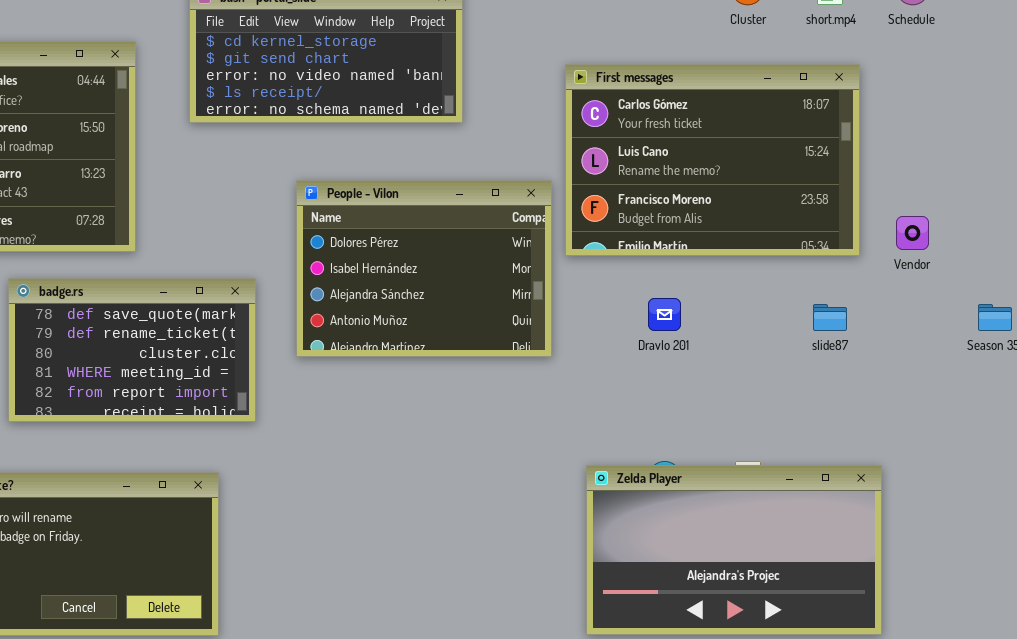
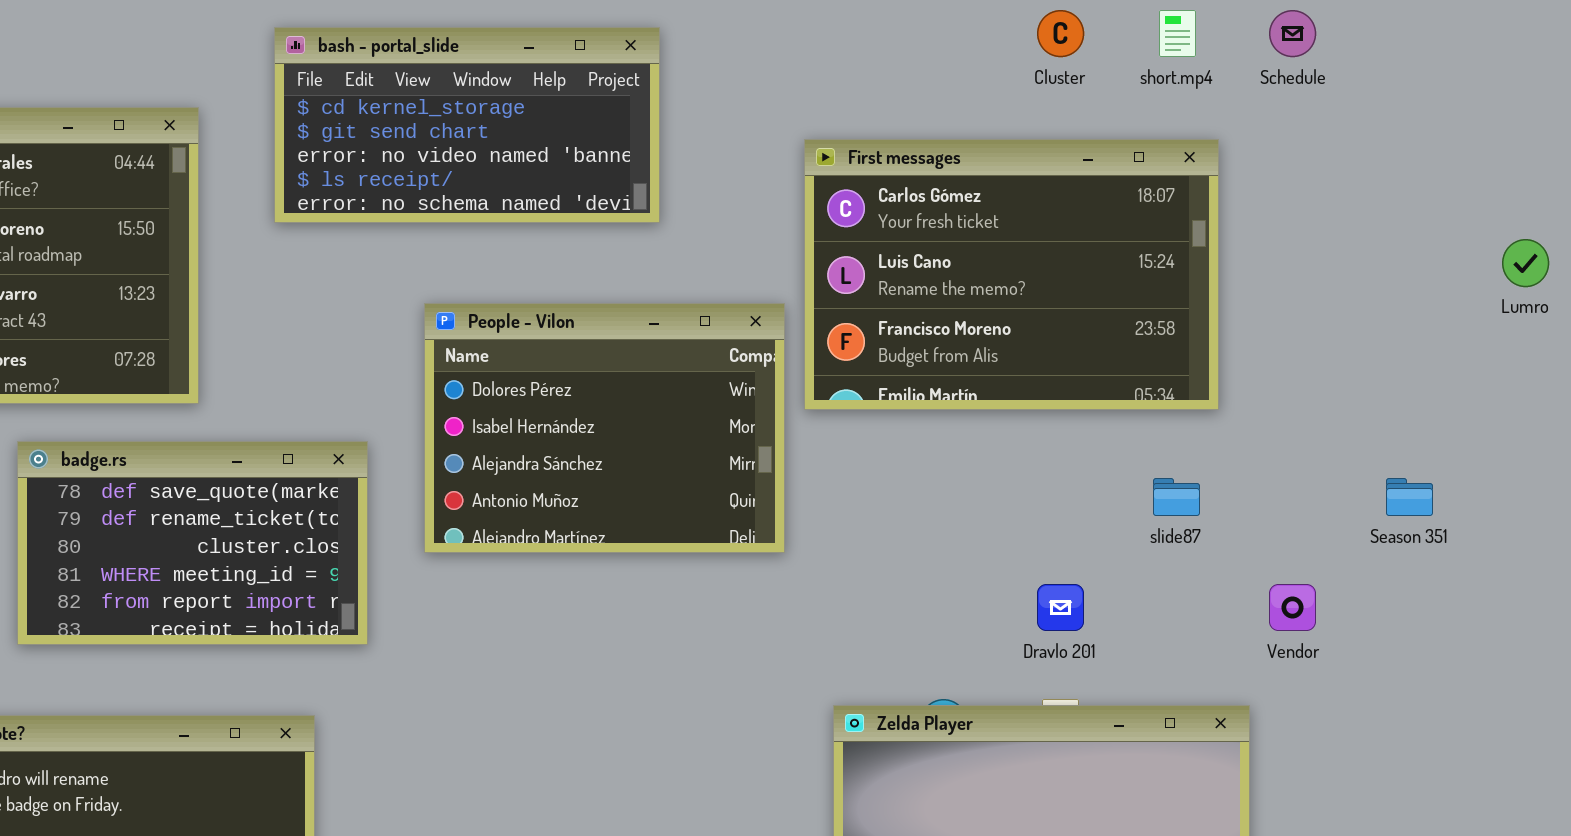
Vendor: [896,216,929,250] -> [1269,584,1316,631], moved
Dravlo 201: [648,298,681,331] -> [1037,584,1084,631], moved

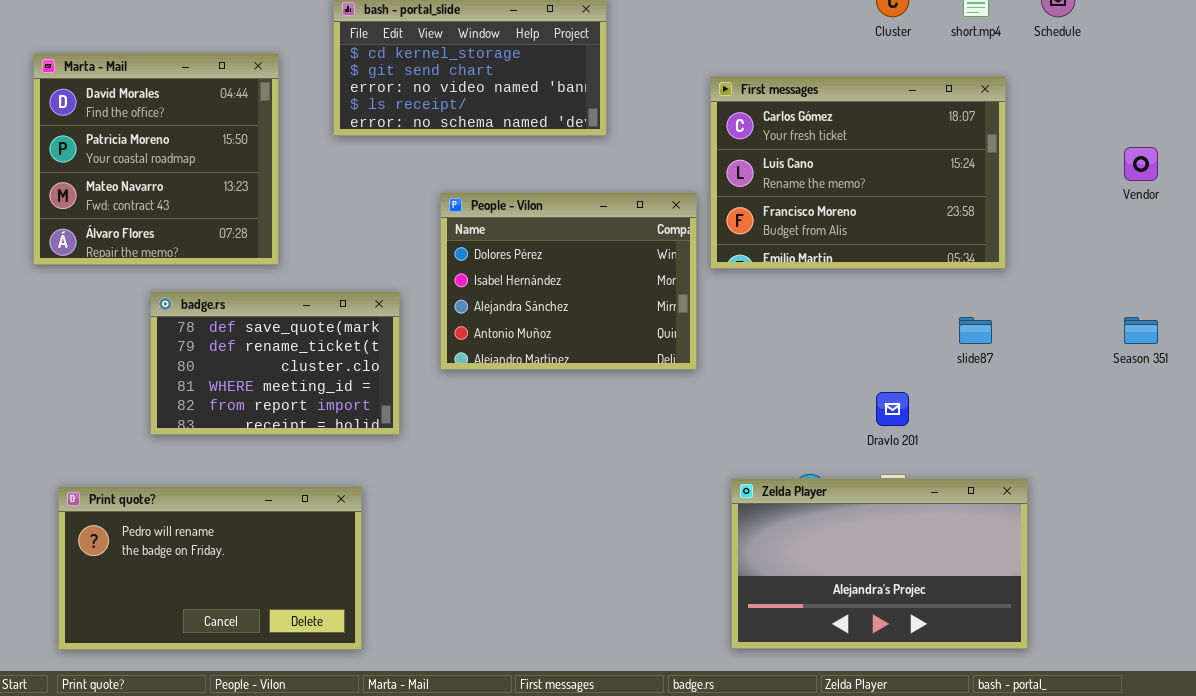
Vendor: [1269,584,1316,631] -> [1124,147,1158,181], moved

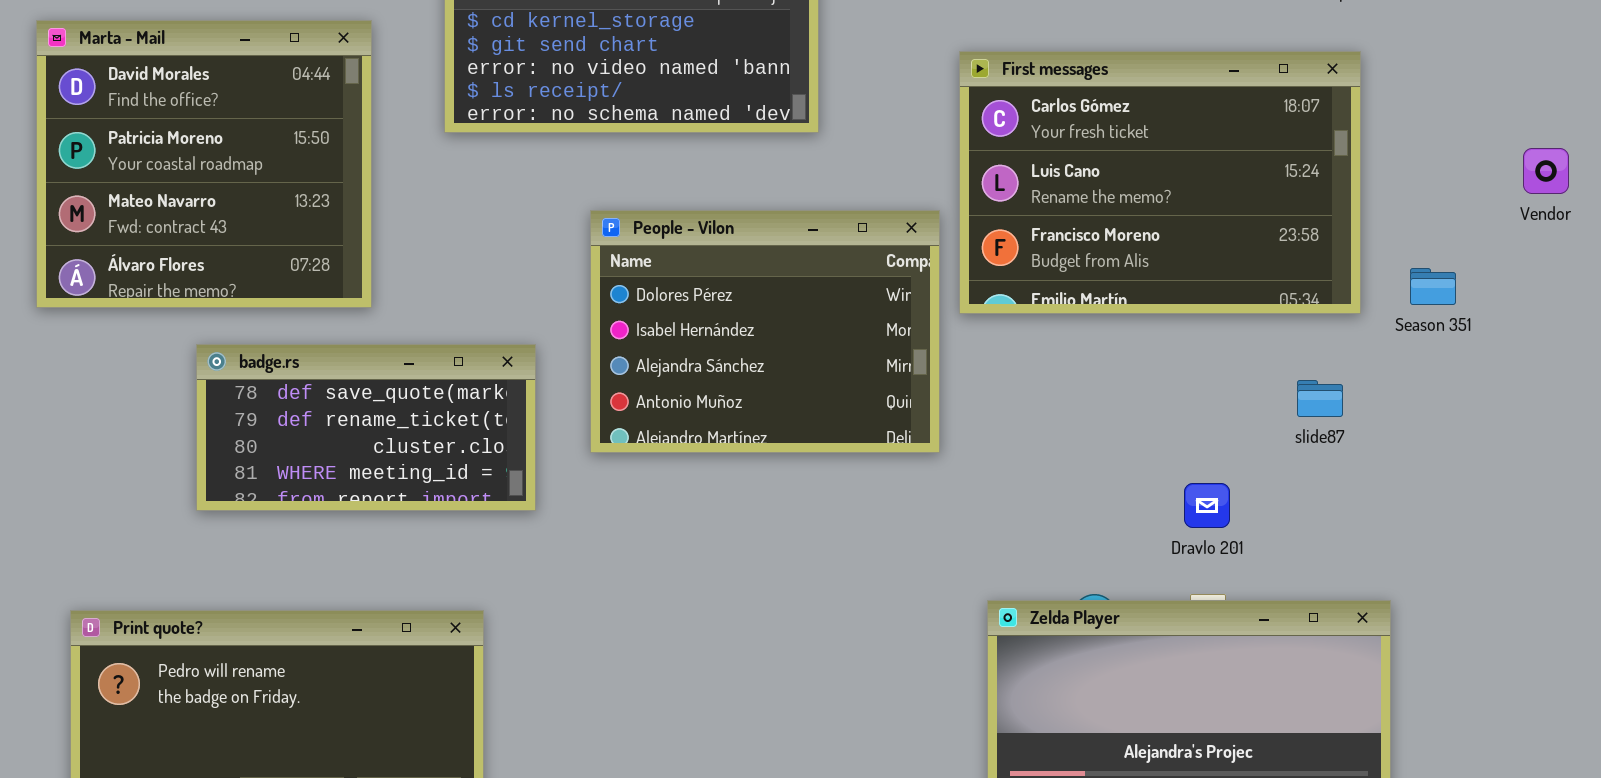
badge.rs: [150,291,400,435] -> [196,344,536,511], resized
Season 351: [1124,317,1158,344] -> [1410,268,1456,305], moved

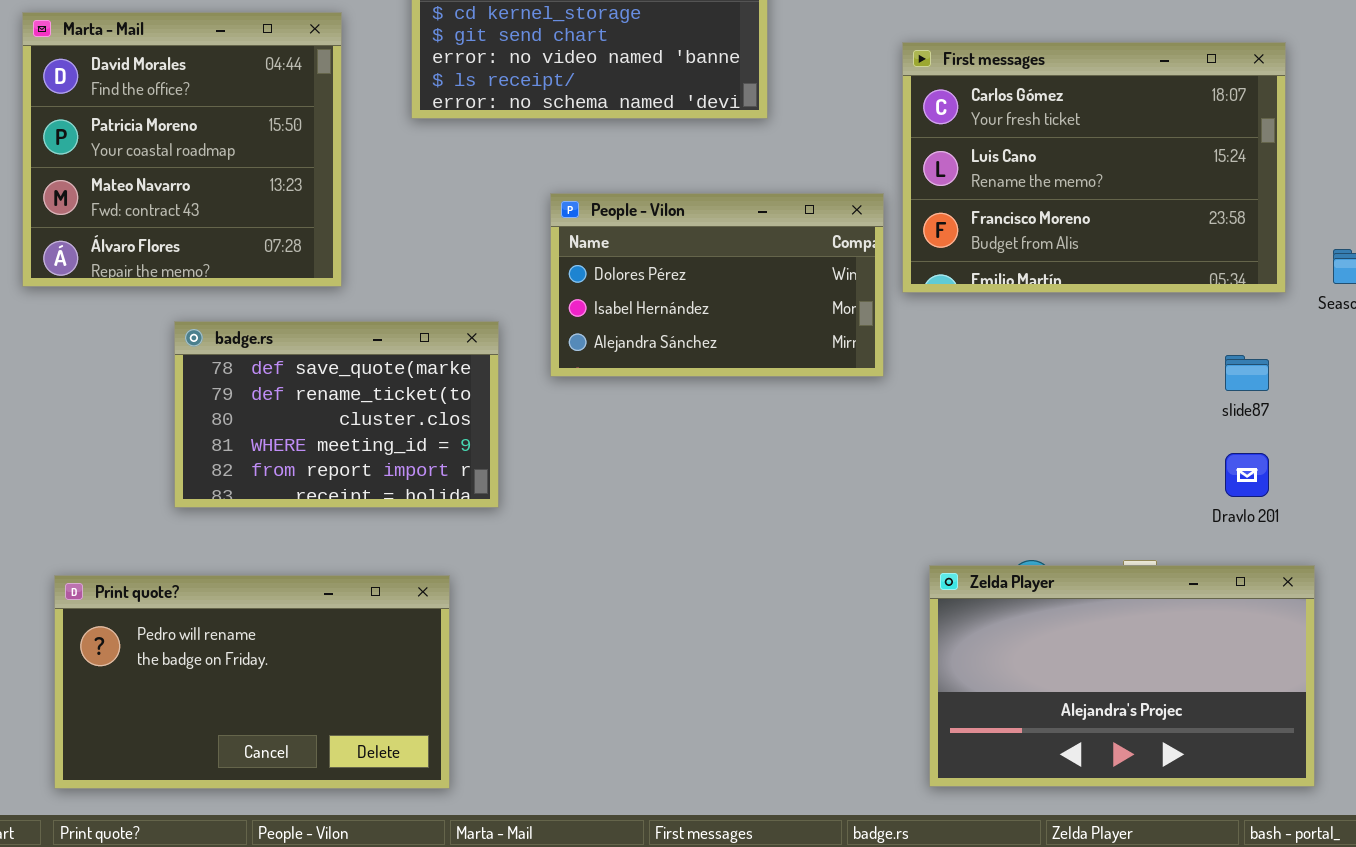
People - Vilon: [590,210,940,453] -> [550,193,884,377], resized
badge.rs: [196,344,536,511] -> [174,321,499,508], resized
Dravlo 201: [1184,483,1230,528] -> [1225,453,1269,497], moved

